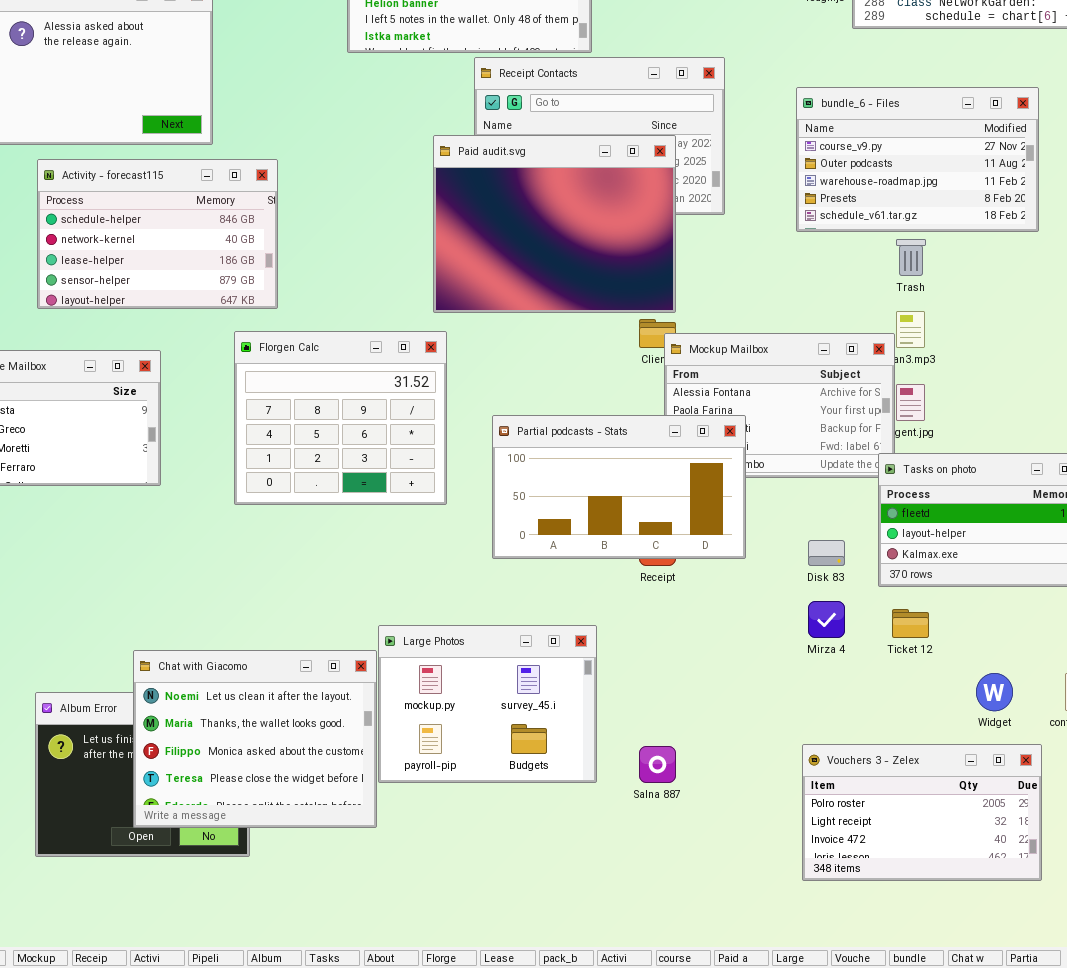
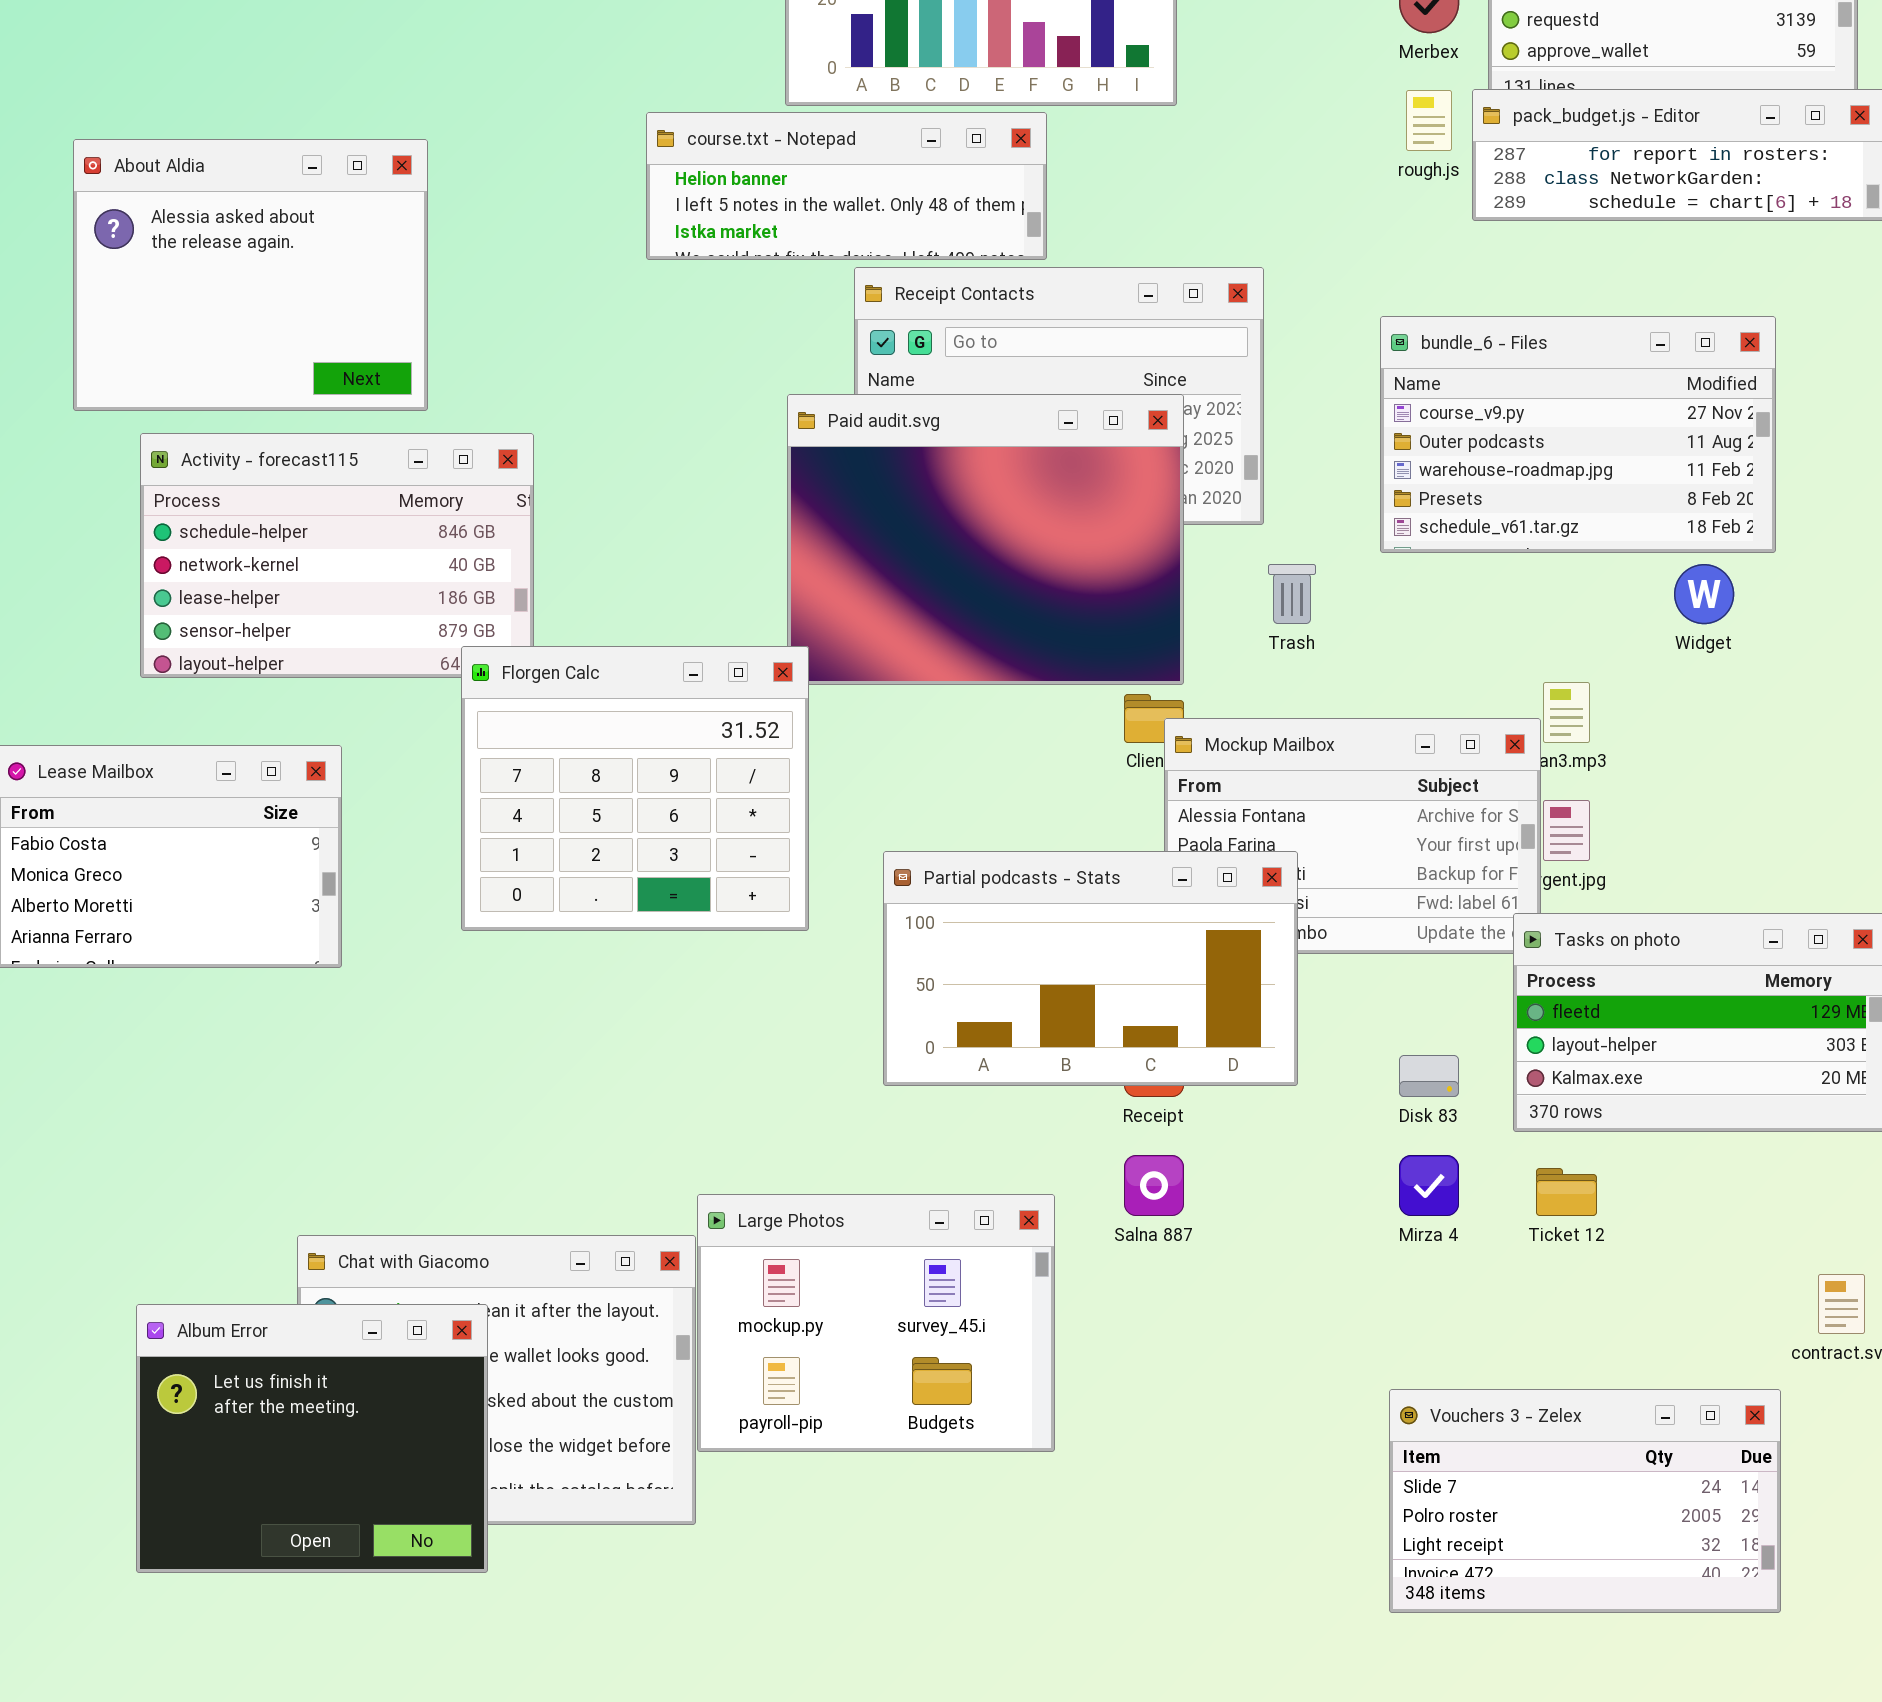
Trash: [896,239,926,276] -> [1268,564,1316,624], moved
Florgen Calc: [234,331,447,505] -> [461,646,809,931], moved
Widget: [976,673,1013,711] -> [1674,564,1734,624], moved
Album Error: [35,692,250,857] -> [136,1304,488,1573], raised
Vouchers 3 - Zelex: [802,744,1042,881] -> [1389,1389,1781,1613], scrolled up 1 row
Salna 887: [639,746,676,783] -> [1124,1155,1184,1216], moved

